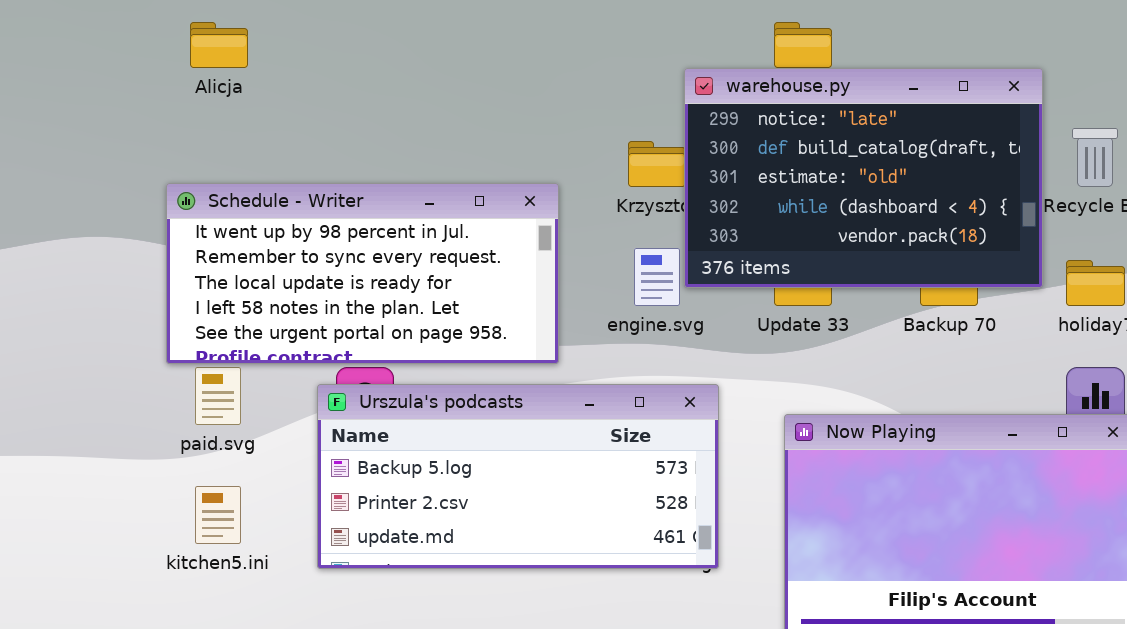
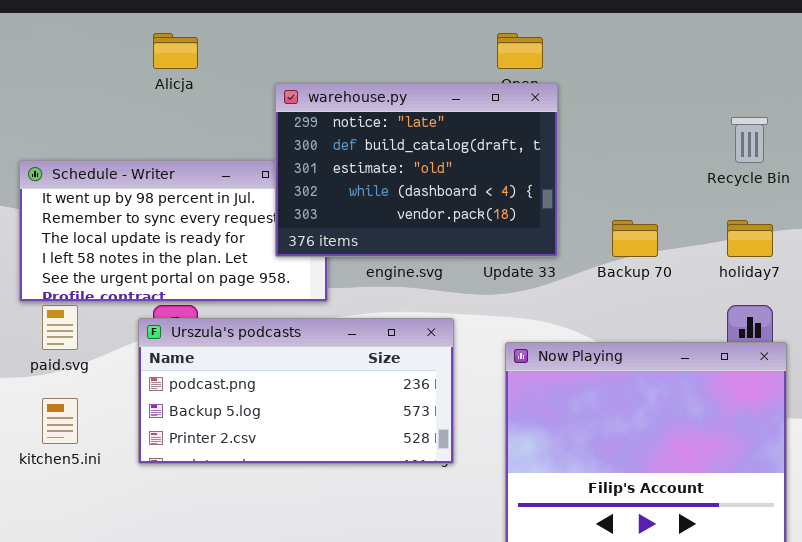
Alicja: [190,22,248,68] -> [153,33,198,69], moved
warehouse.py: [684,68,1043,288] -> [275,83,558,257], moved
Urszula's podcasts: [317,384,719,569] -> [138,318,454,464], scrolled up 1 row

